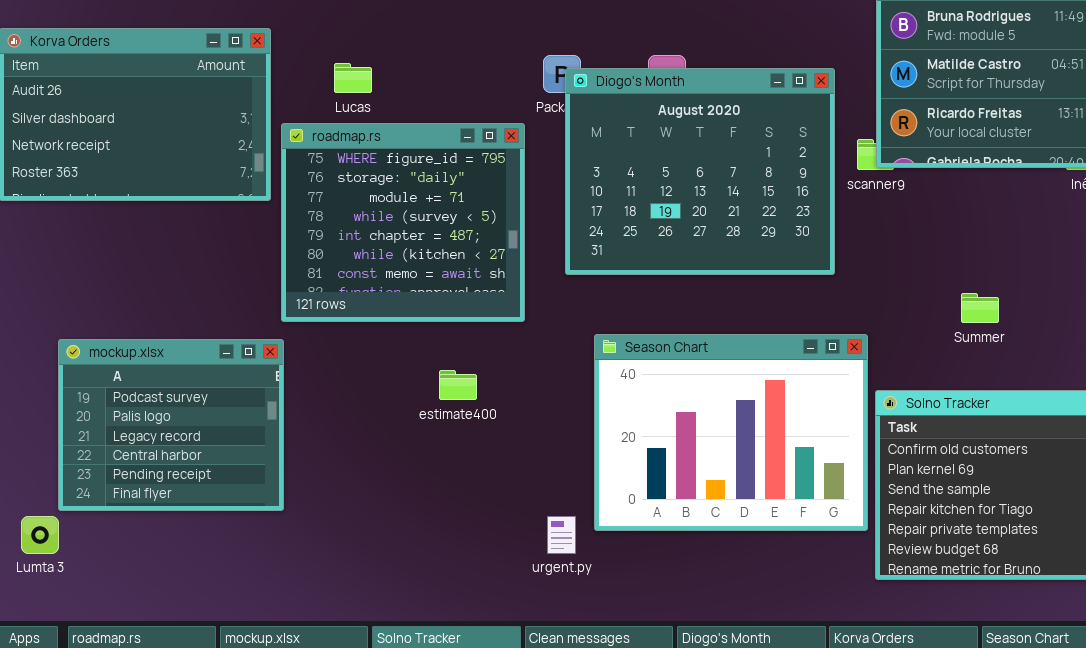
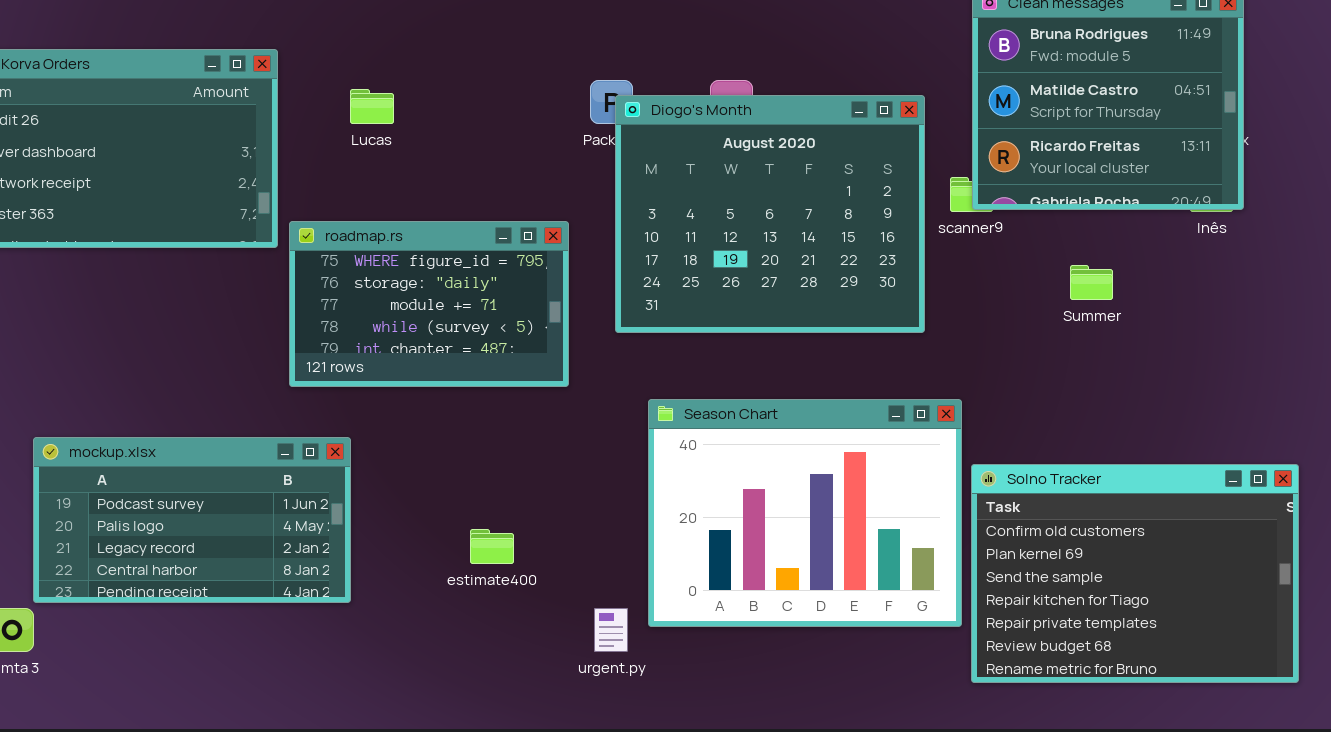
roadmap.rs: [281,123,525,322] -> [289,221,569,387], resized
Summer: [961,293,999,323] -> [1070,265,1113,300], moved
mockup.xlsx: [58,339,284,511] -> [33,437,351,603], resized
estimate400: [439,370,477,400] -> [470,529,514,564], moved

